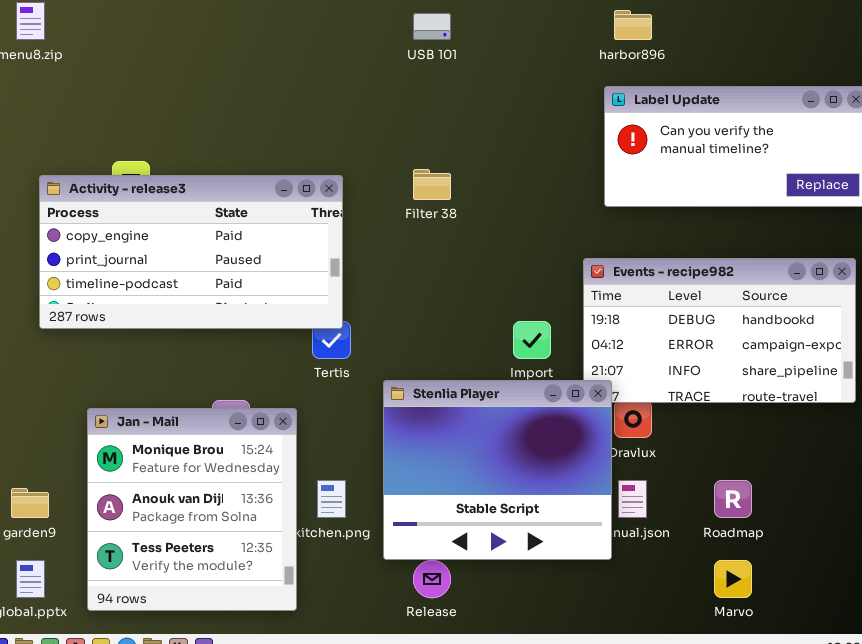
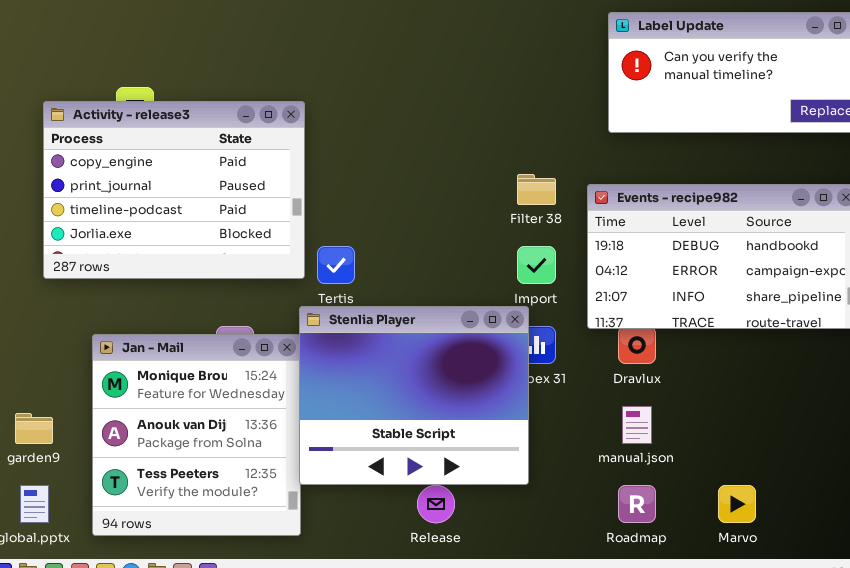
Filter 38: [413,169,451,200] -> [517,174,556,205], moved
Activity - release3: [39,175,343,329] -> [43,101,305,279], resized
Stenlia Player: [383,380,612,560] -> [299,306,529,485], moved
Roadmap: [714,480,752,518] -> [618,485,656,523], moved

